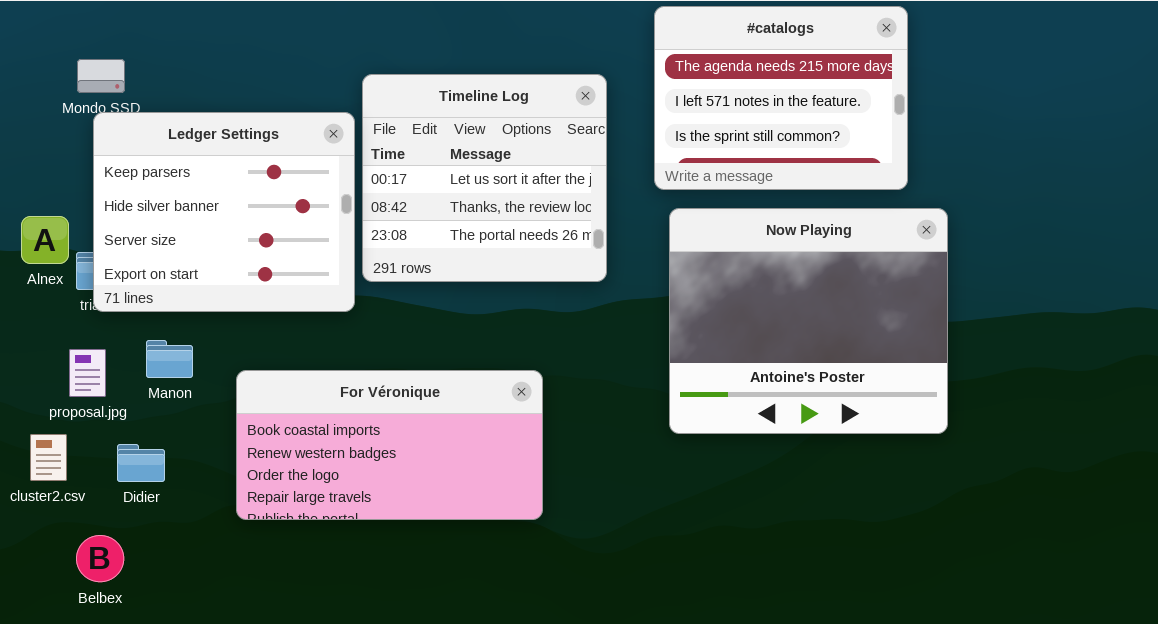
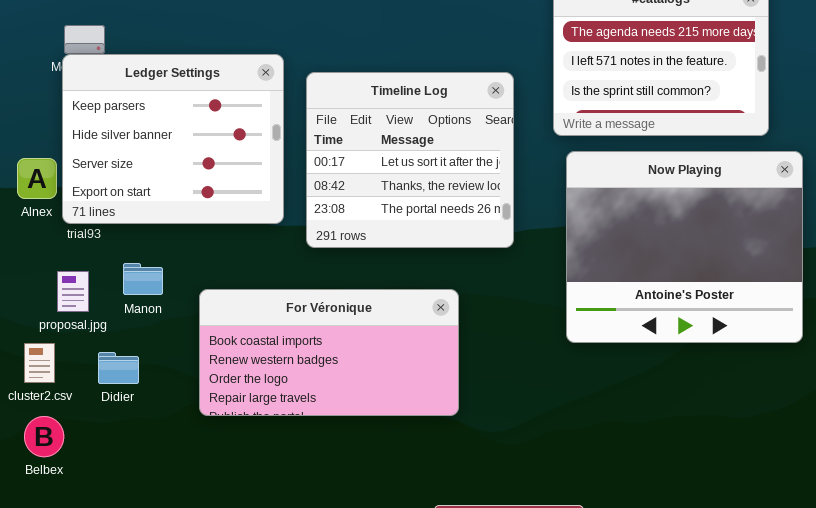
Timeline Log: [362,74,607,282] -> [306,72,514,248], moved
Ledger Settings: [93,112,355,312] -> [62,54,284,224], moved
Belbex: [76,535,124,582] -> [24,416,64,457], moved

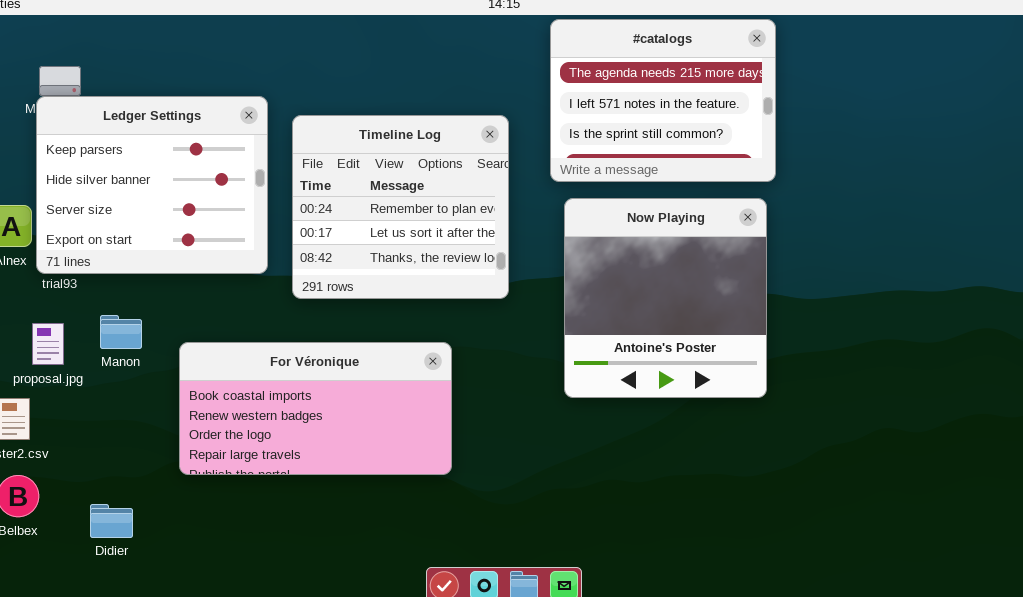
Timeline Log: [306,72,514,248] -> [292,115,509,299], scrolled up 1 row
Now Playing: [566,151,803,343] -> [564,198,767,398], resized
Didier: [98,352,139,384] -> [90,504,133,538], moved

